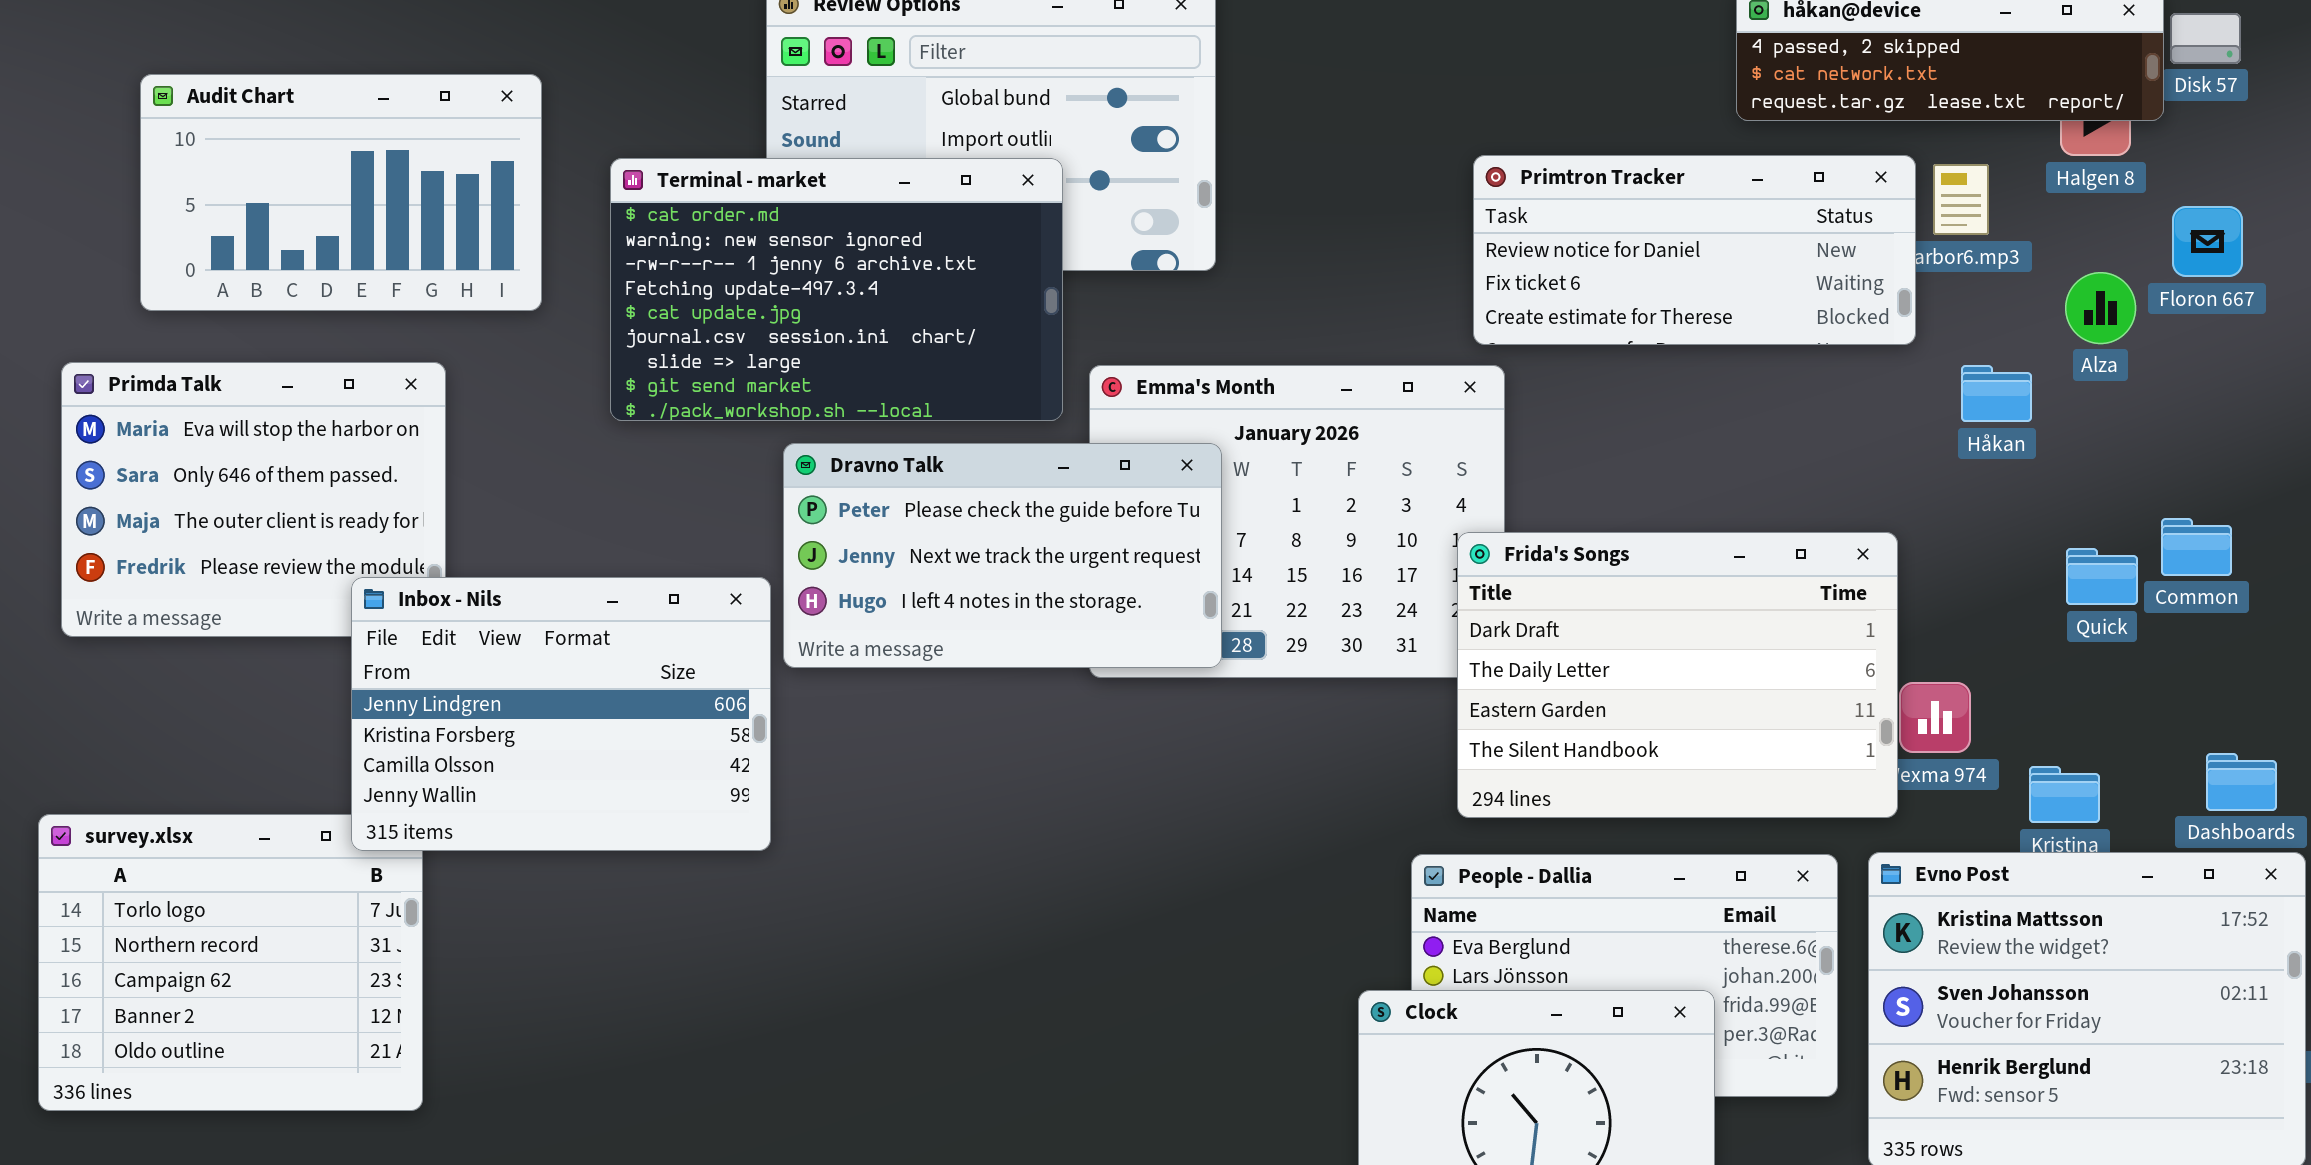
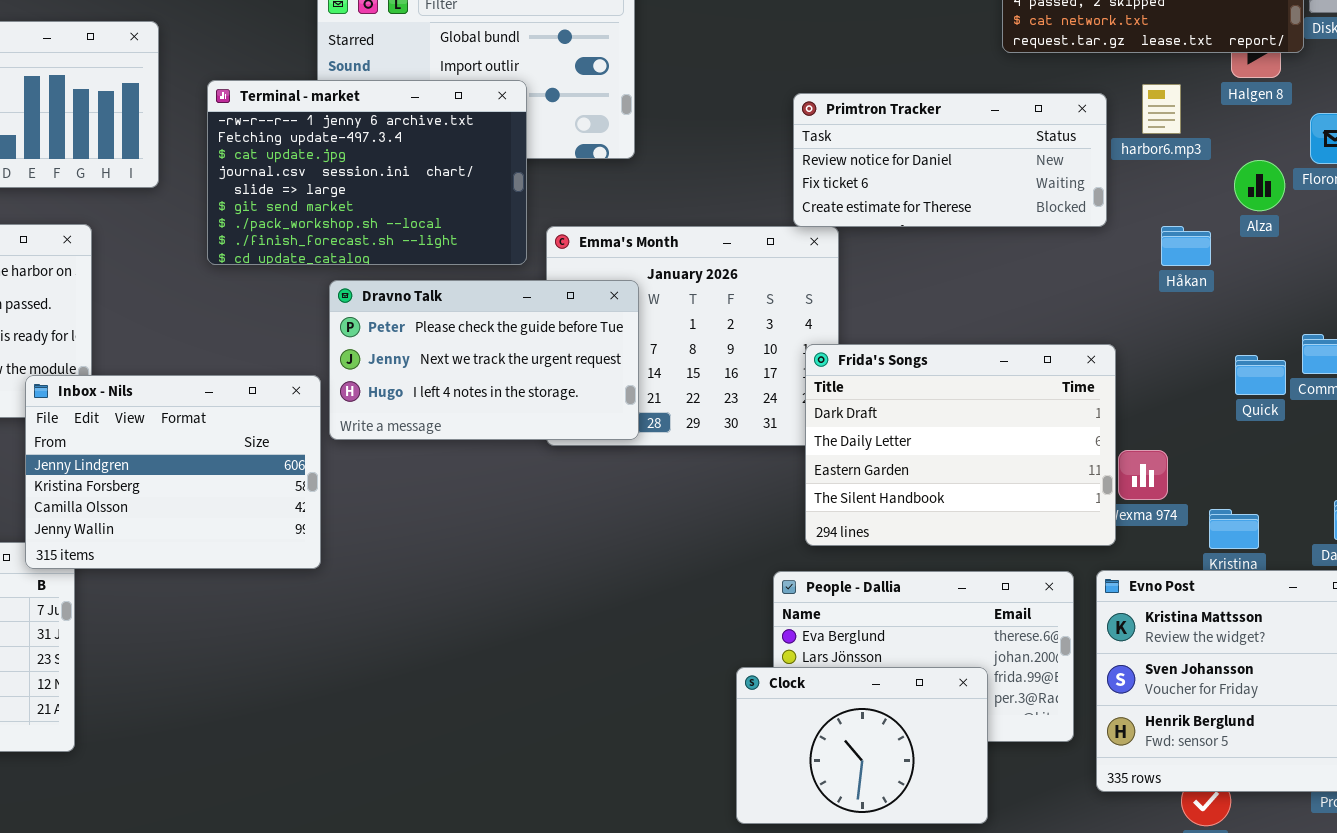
Primtron Tracker: [1473,155,1916,345] -> [793,93,1107,227], moved
Terminal - market: [610,158,1063,421] -> [207,80,527,265], scrolled down 2 rows

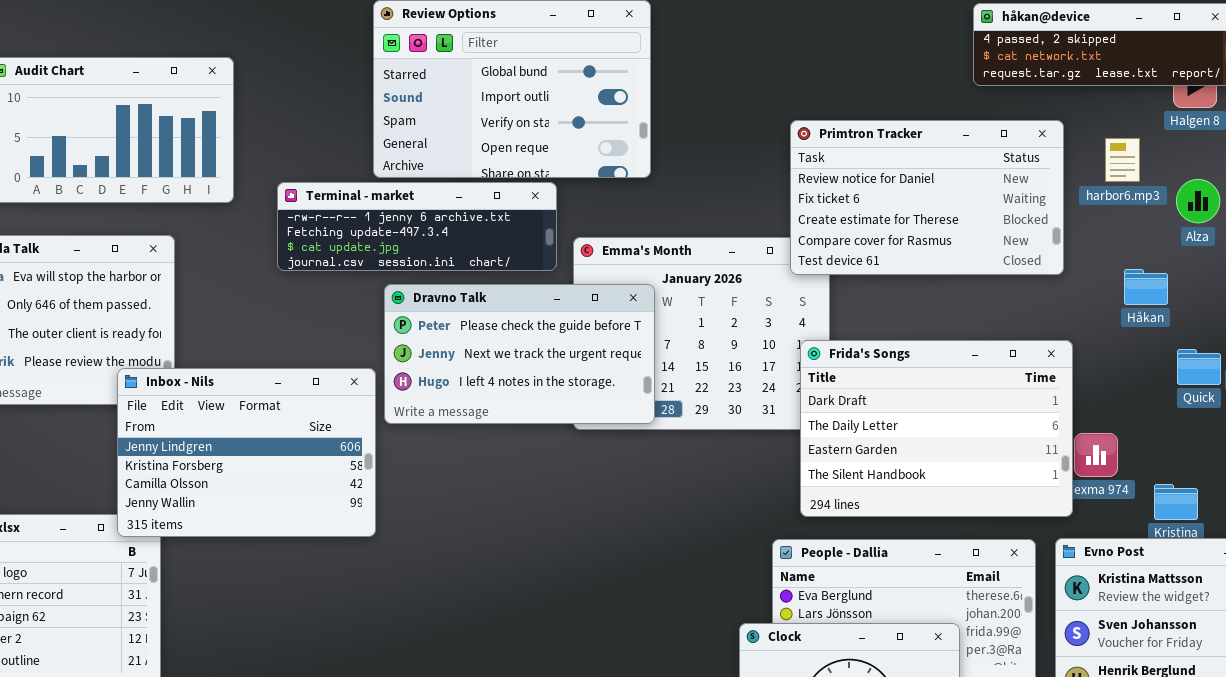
Terminal - market: [207,80,527,265] -> [277,182,557,271], resized
harbor6.mp3: [1142,84,1181,134] -> [1105,138,1140,182], moved
Primtron Tracker: [793,93,1107,227] -> [790,120,1064,275], resized
Håkan: [1161,226,1211,266] -> [1124,269,1168,305], moved

